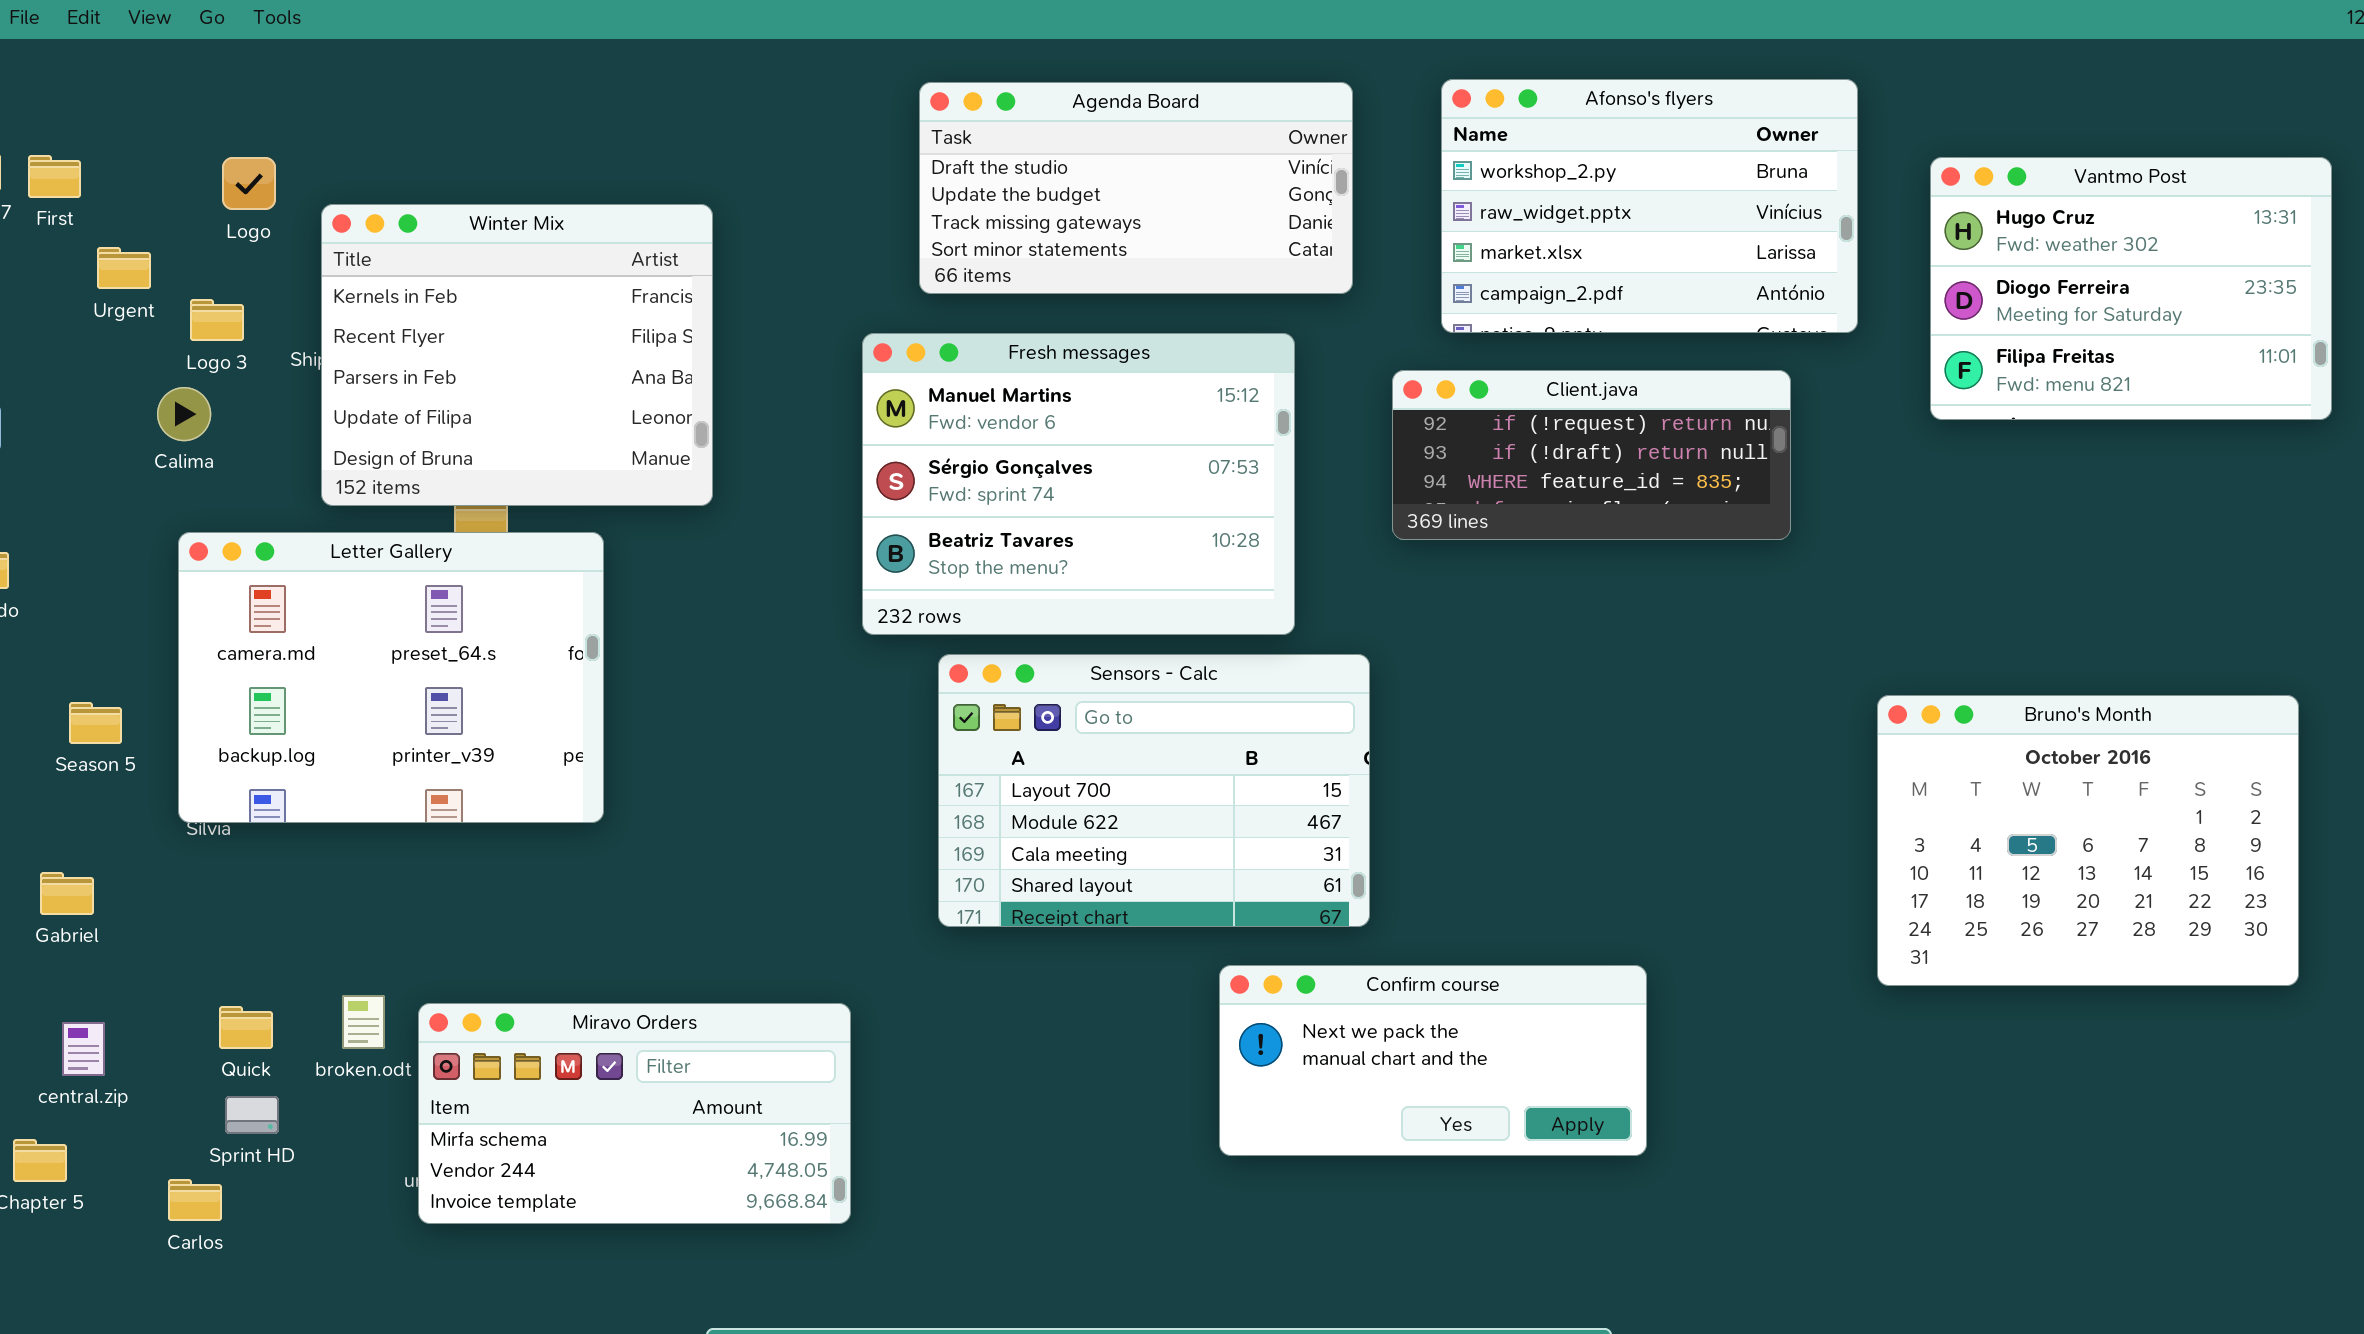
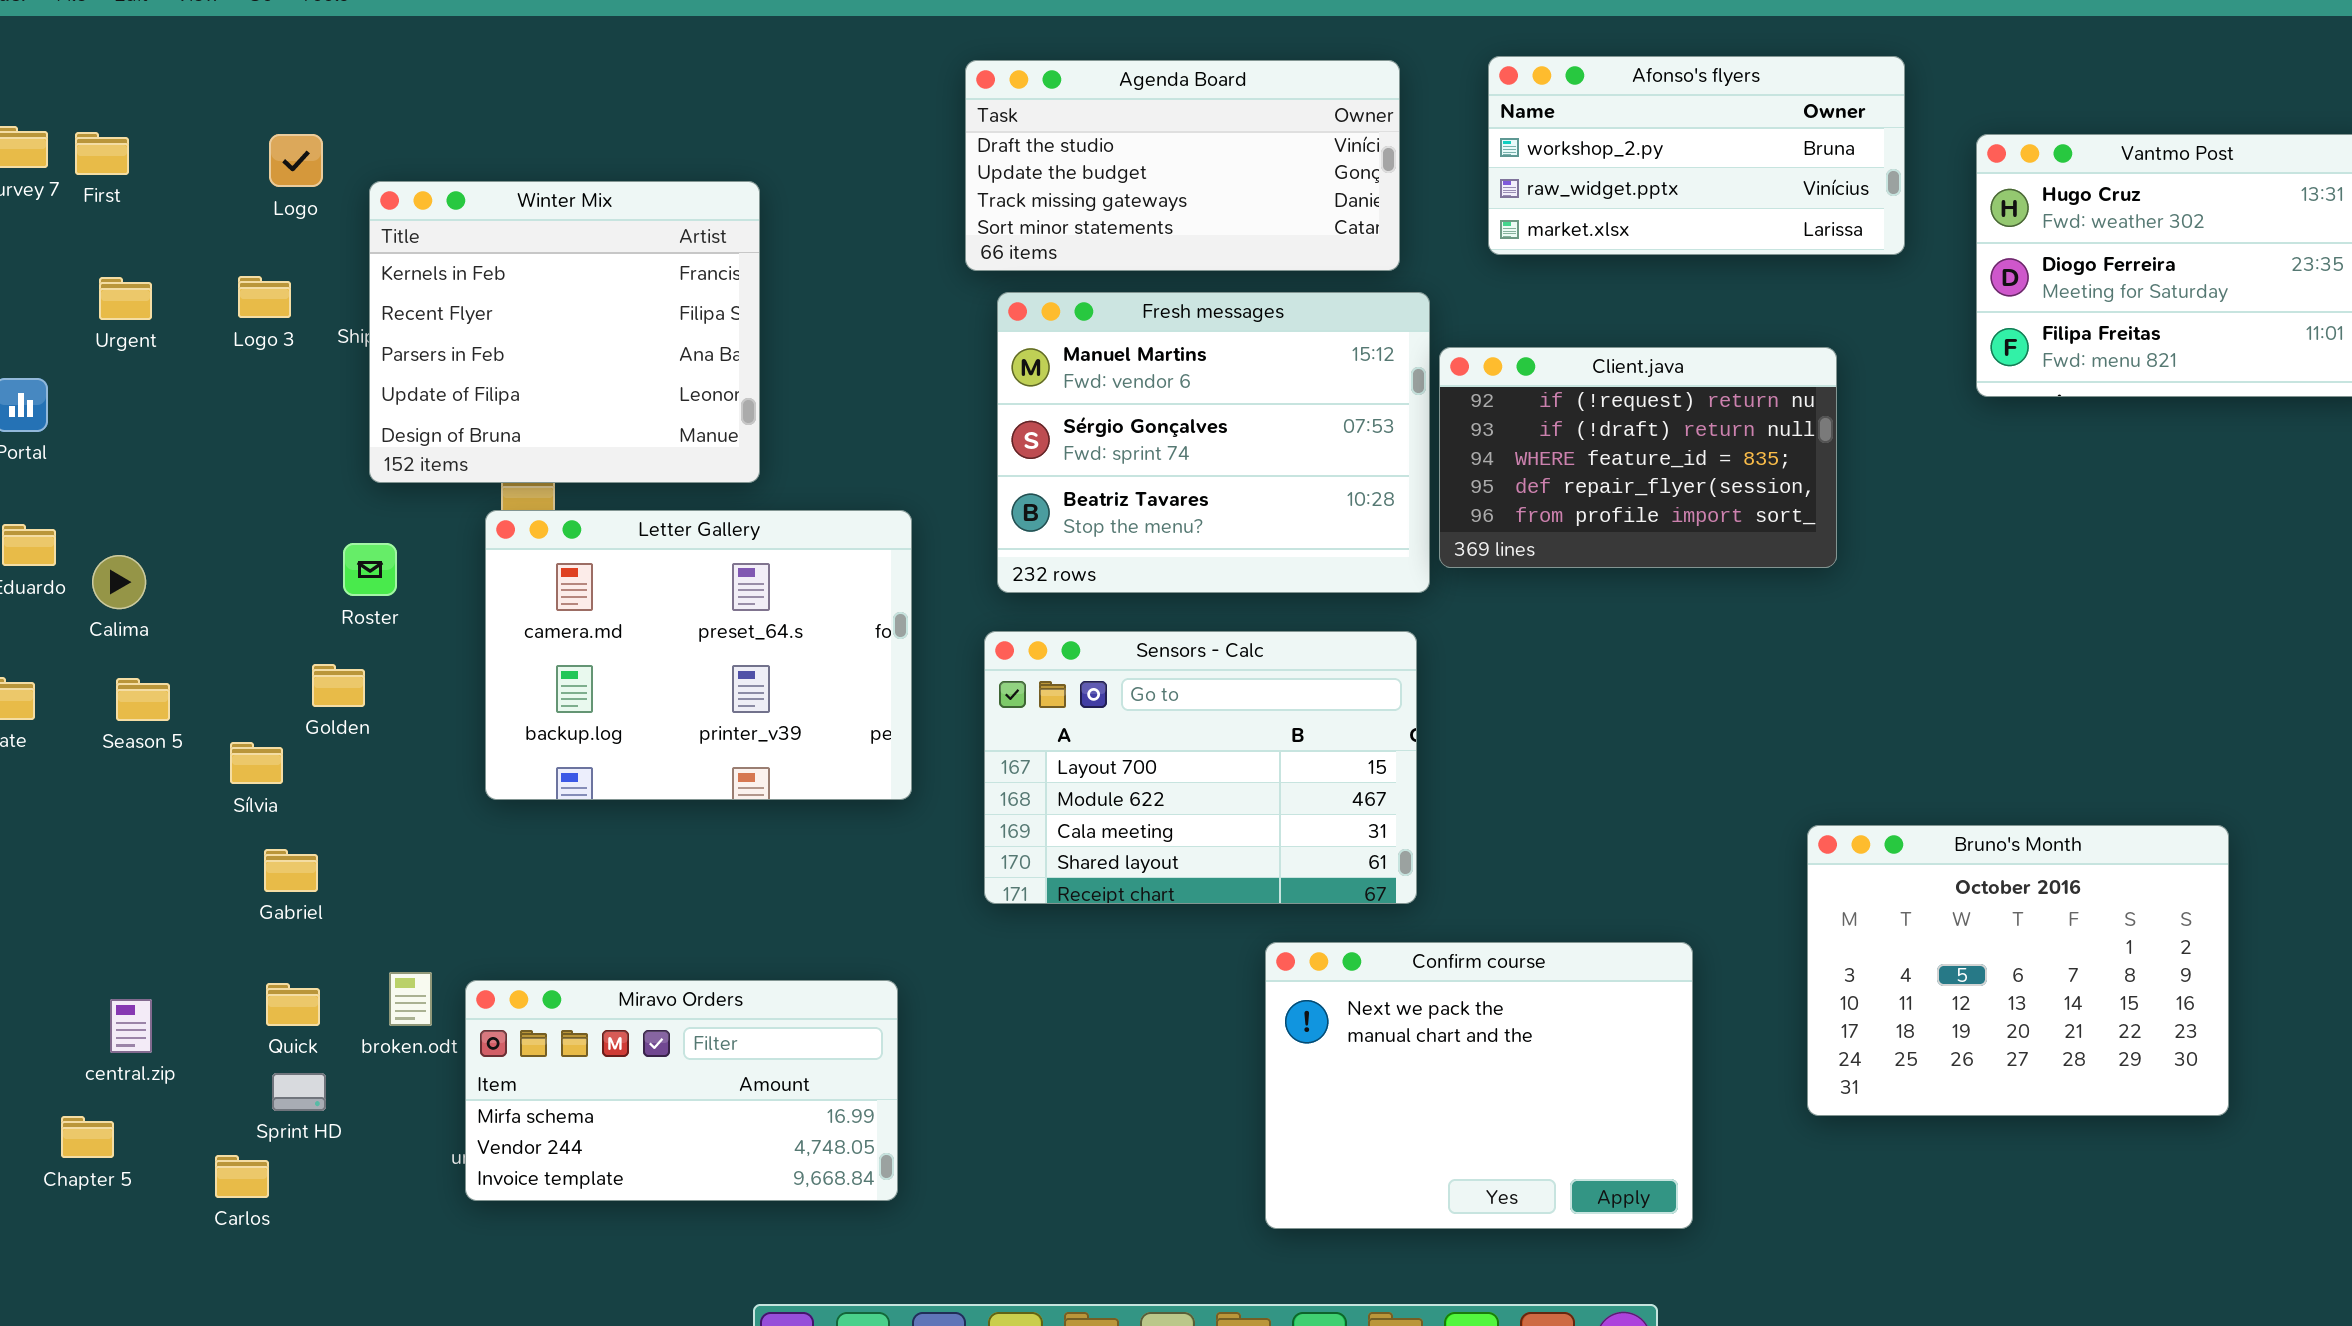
Afonso's flyers: [1441,79,1858,333] -> [1488,56,1905,255], resized
Urgent: [97,247,151,289] -> [99,277,152,320], moved
Fresh messages: [862,333,1295,635] -> [997,292,1430,593], moved
Client.java: [1392,370,1791,540] -> [1439,347,1837,568], resized
Calima: [157,387,211,441] -> [92,555,146,609], moved
Letter Gallery: [178,532,604,823] -> [485,510,912,800], moved
Bruno's Month: [1877,695,2299,986] -> [1807,825,2229,1116], moved
Gabriel: [40,872,94,915] -> [264,849,318,892], moved
Confirm course: [1219,965,1647,1156] -> [1265,942,1693,1229], resized

